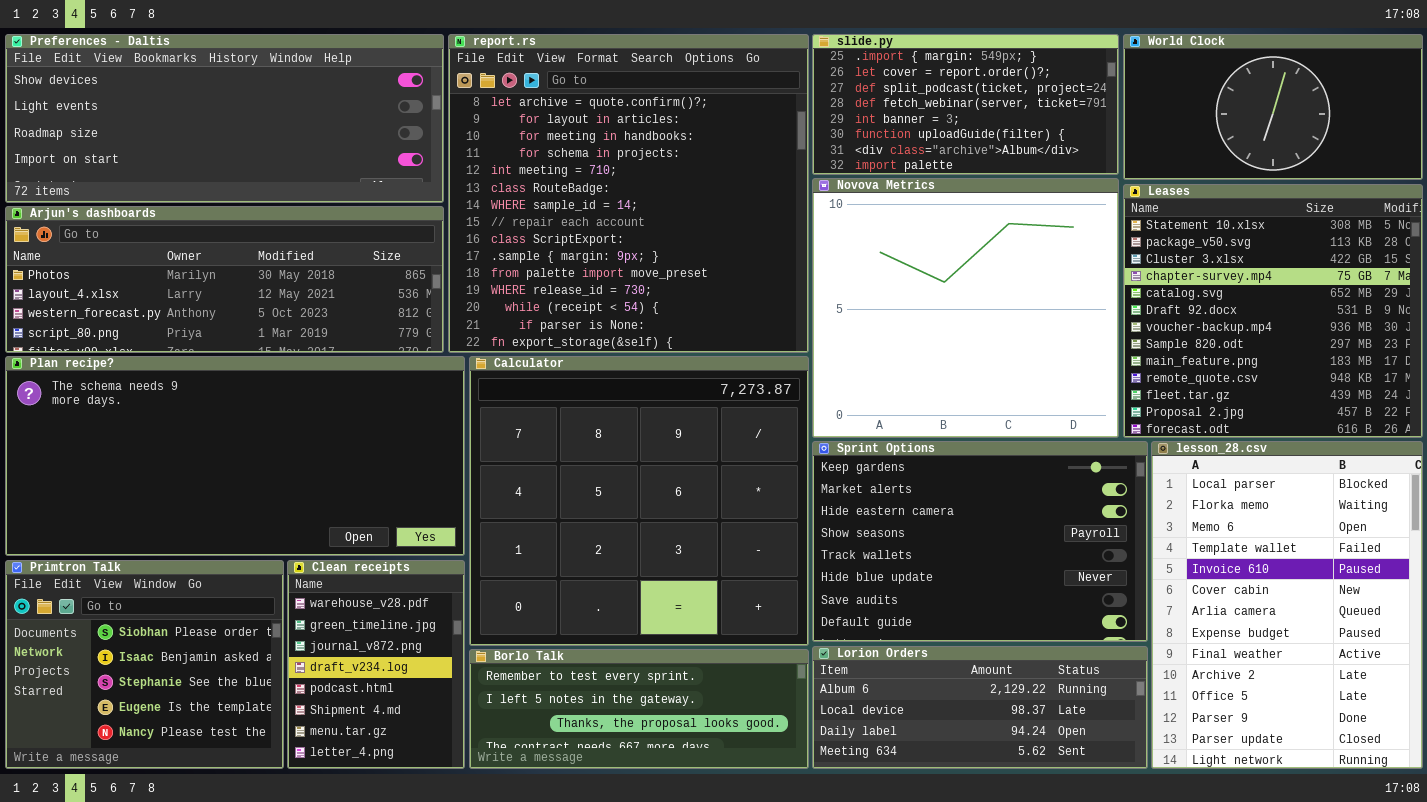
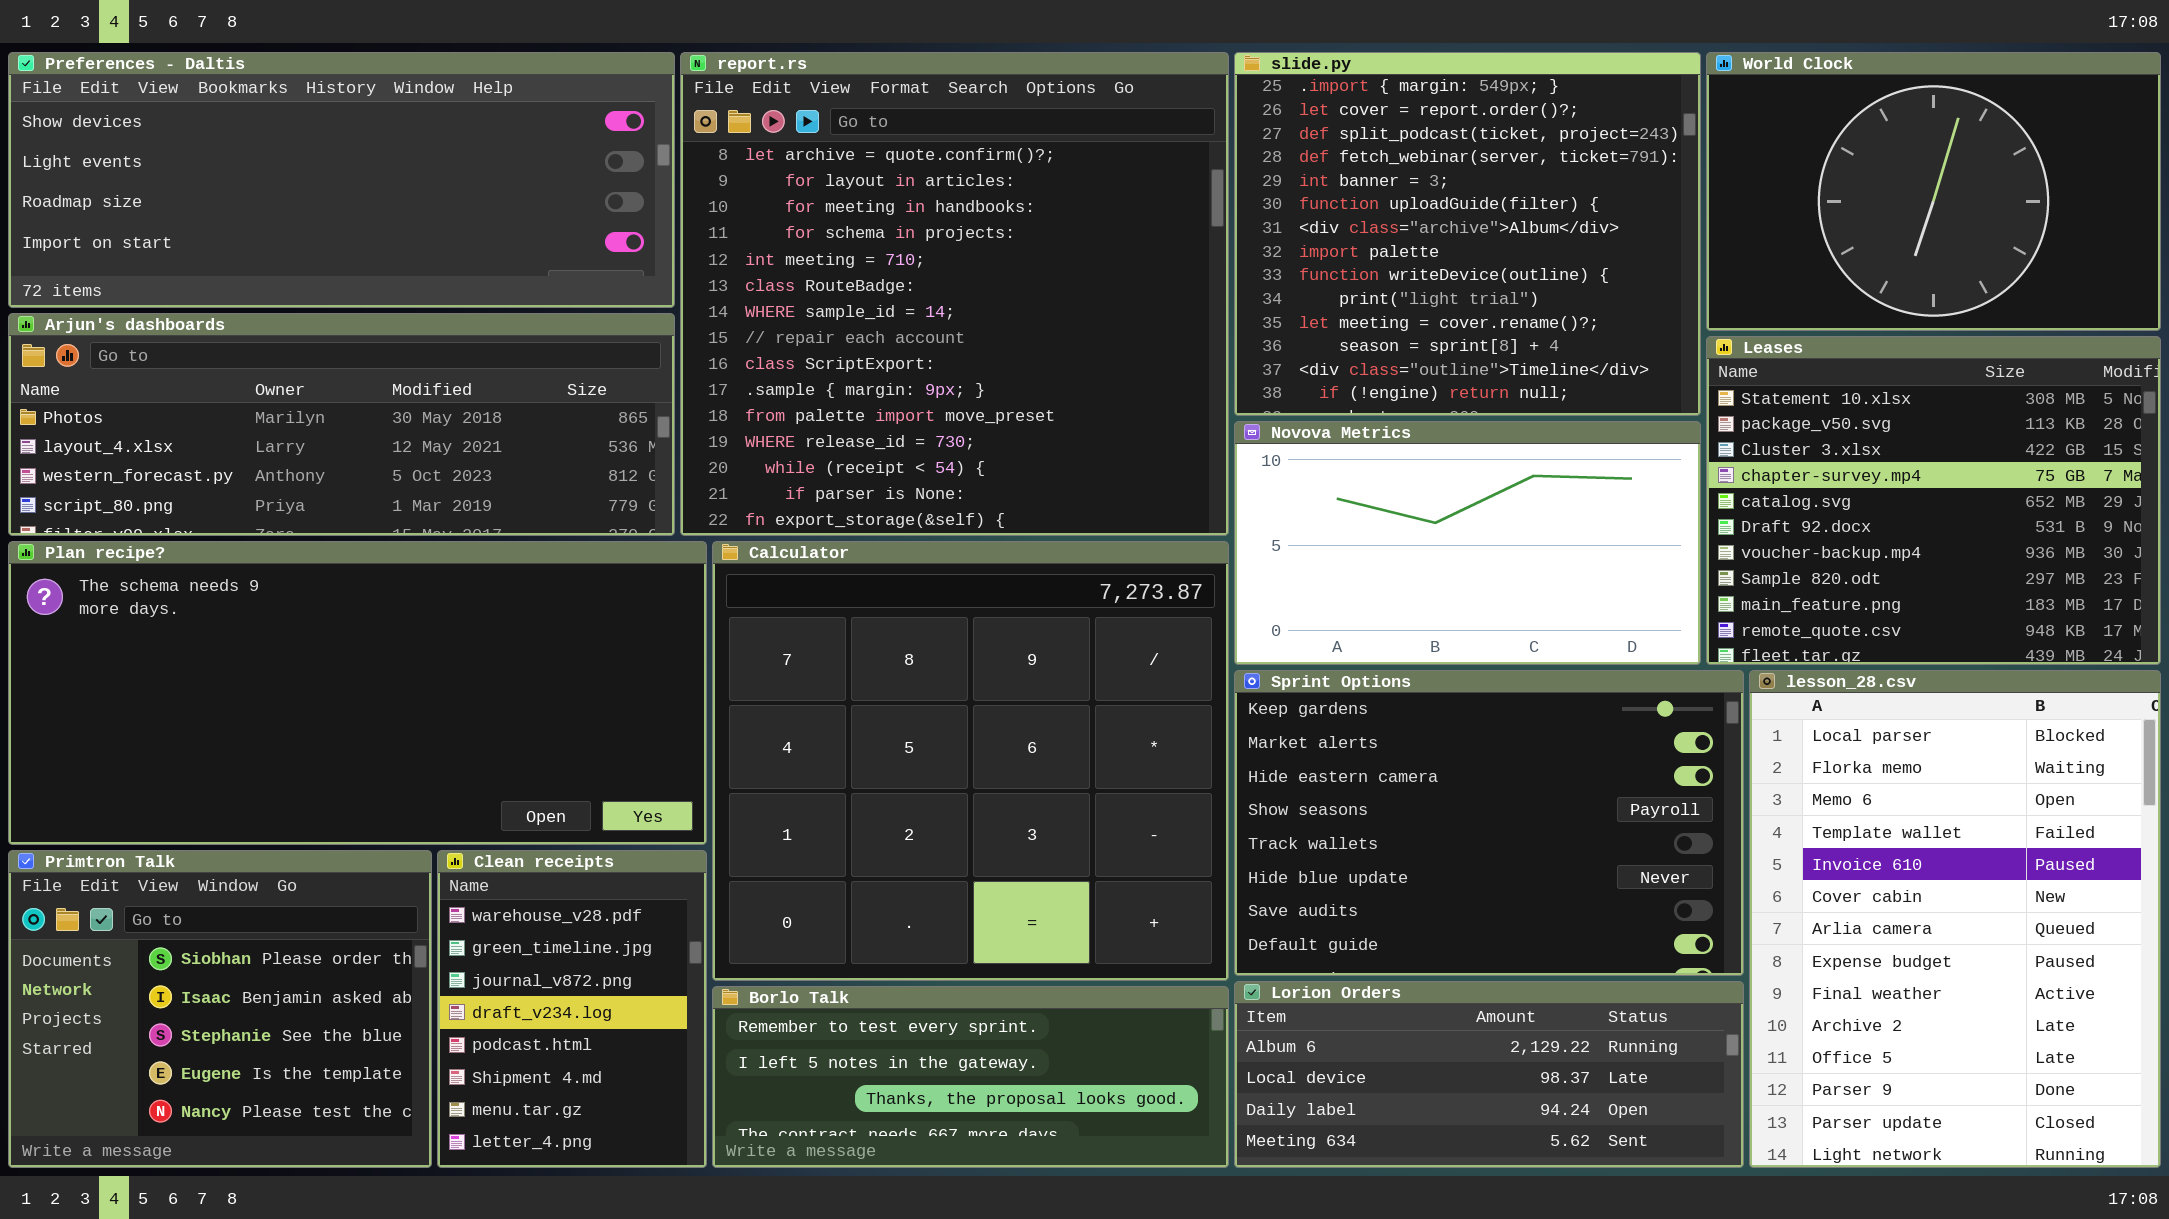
slide.py: [812,34,1119,175] -> [1234,52,1701,416], resized
World Clock: [1123,34,1423,180] -> [1706,52,2161,331], resized
Novova Metrics: [812,178,1119,438] -> [1234,421,1701,665], resized
Leases: [1123,184,1423,438] -> [1706,336,2161,665], resized

